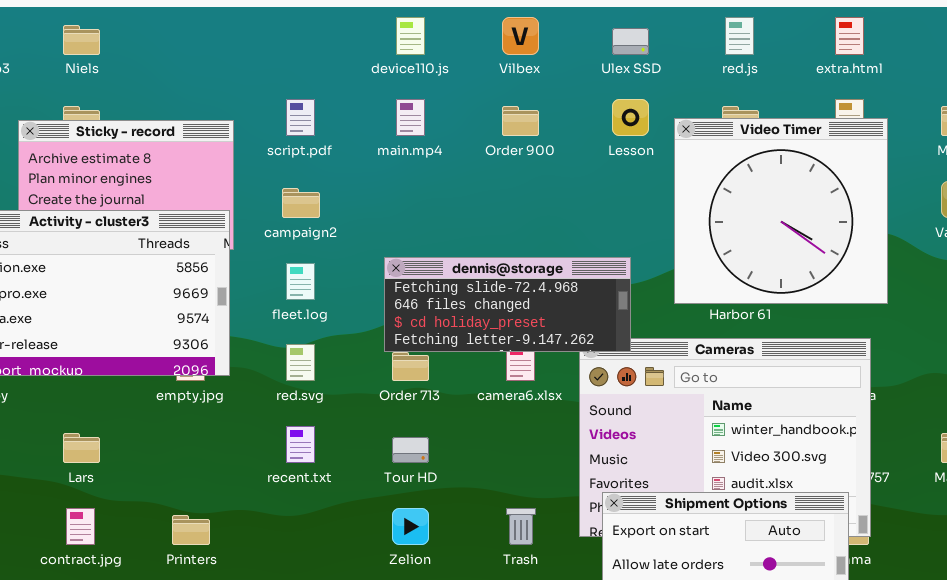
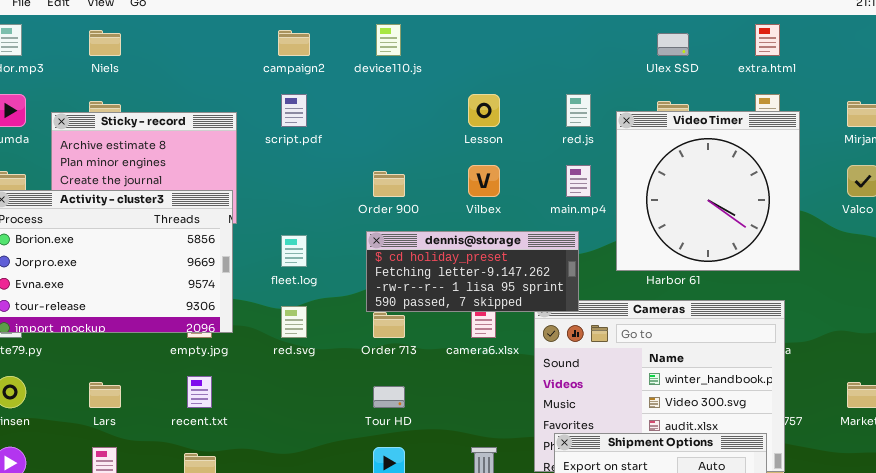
Vilbex: [502,17,539,55] -> [468,165,500,197], moved
red.js: [725,17,754,55] -> [566,94,591,127], moved
Ulex SSD: [612,28,649,55] -> [657,33,689,56], moved
main.mp4: [396,99,425,136] -> [566,165,591,197], moved
Lesson: [612,99,649,136] -> [468,94,500,127], moved
Order 900: [502,106,539,136] -> [373,171,405,197], moved
campaign2: [282,188,320,218] -> [278,30,310,56], moved
dennis@storage: [384,257,631,352] -> [366,231,579,312], scrolled down 2 rows
recent.txt: [286,426,315,463] -> [187,376,212,408], moved

